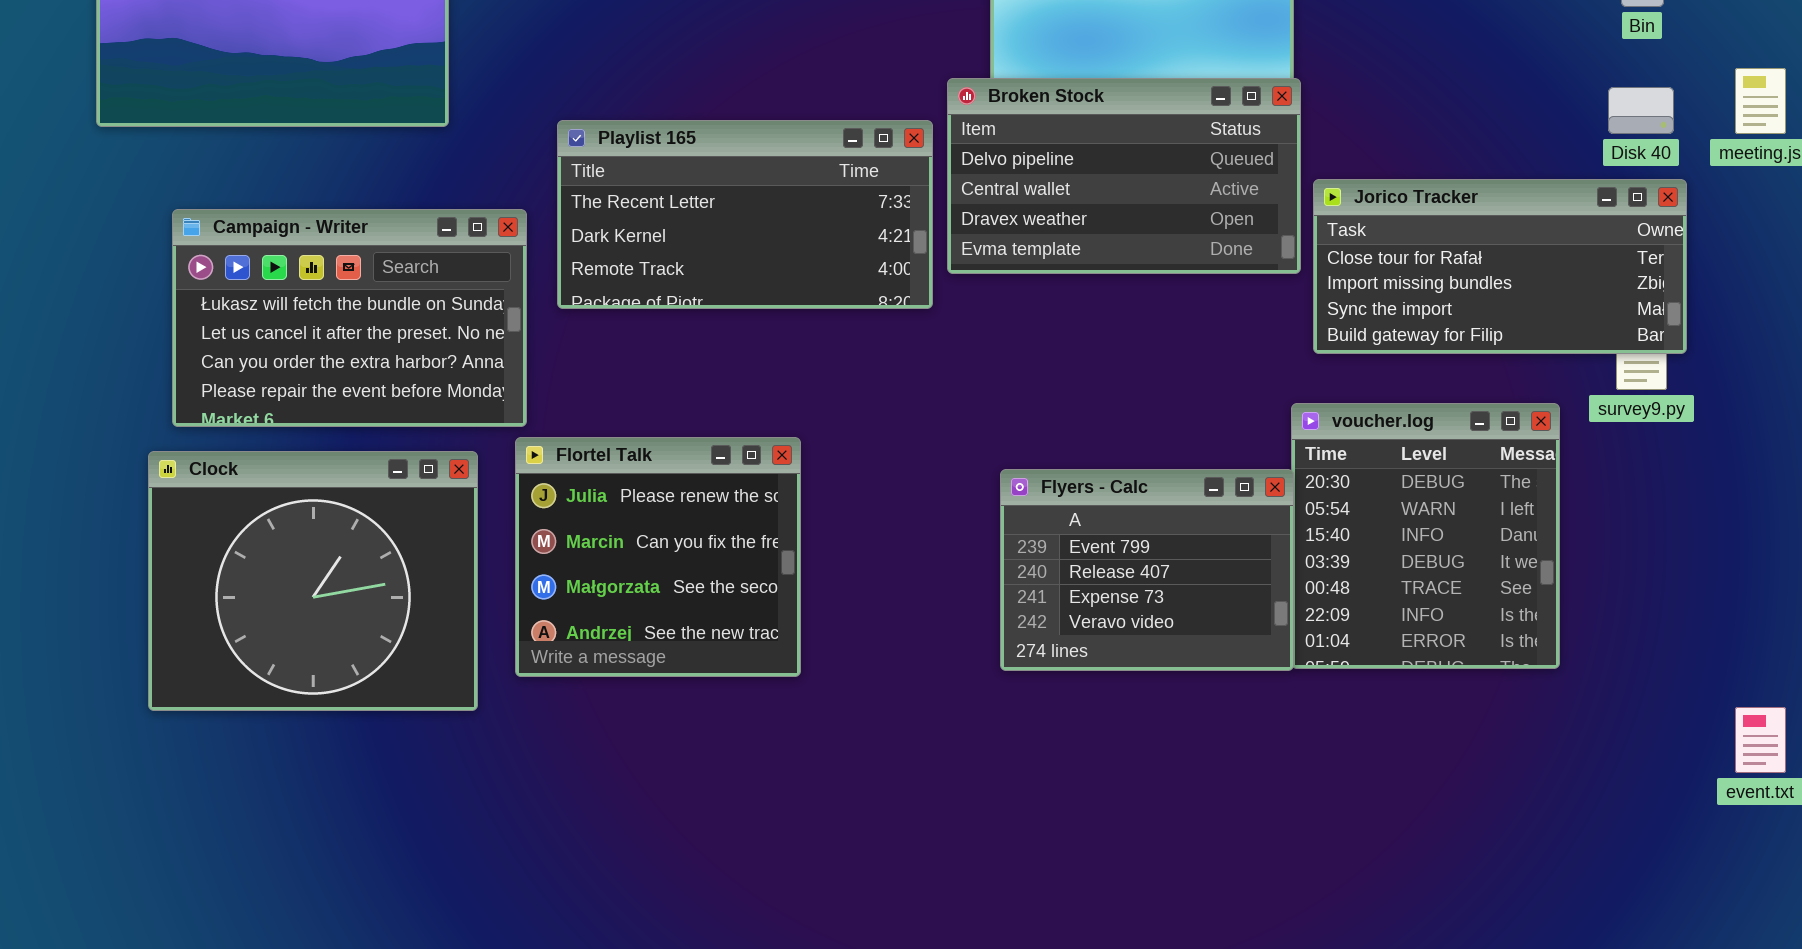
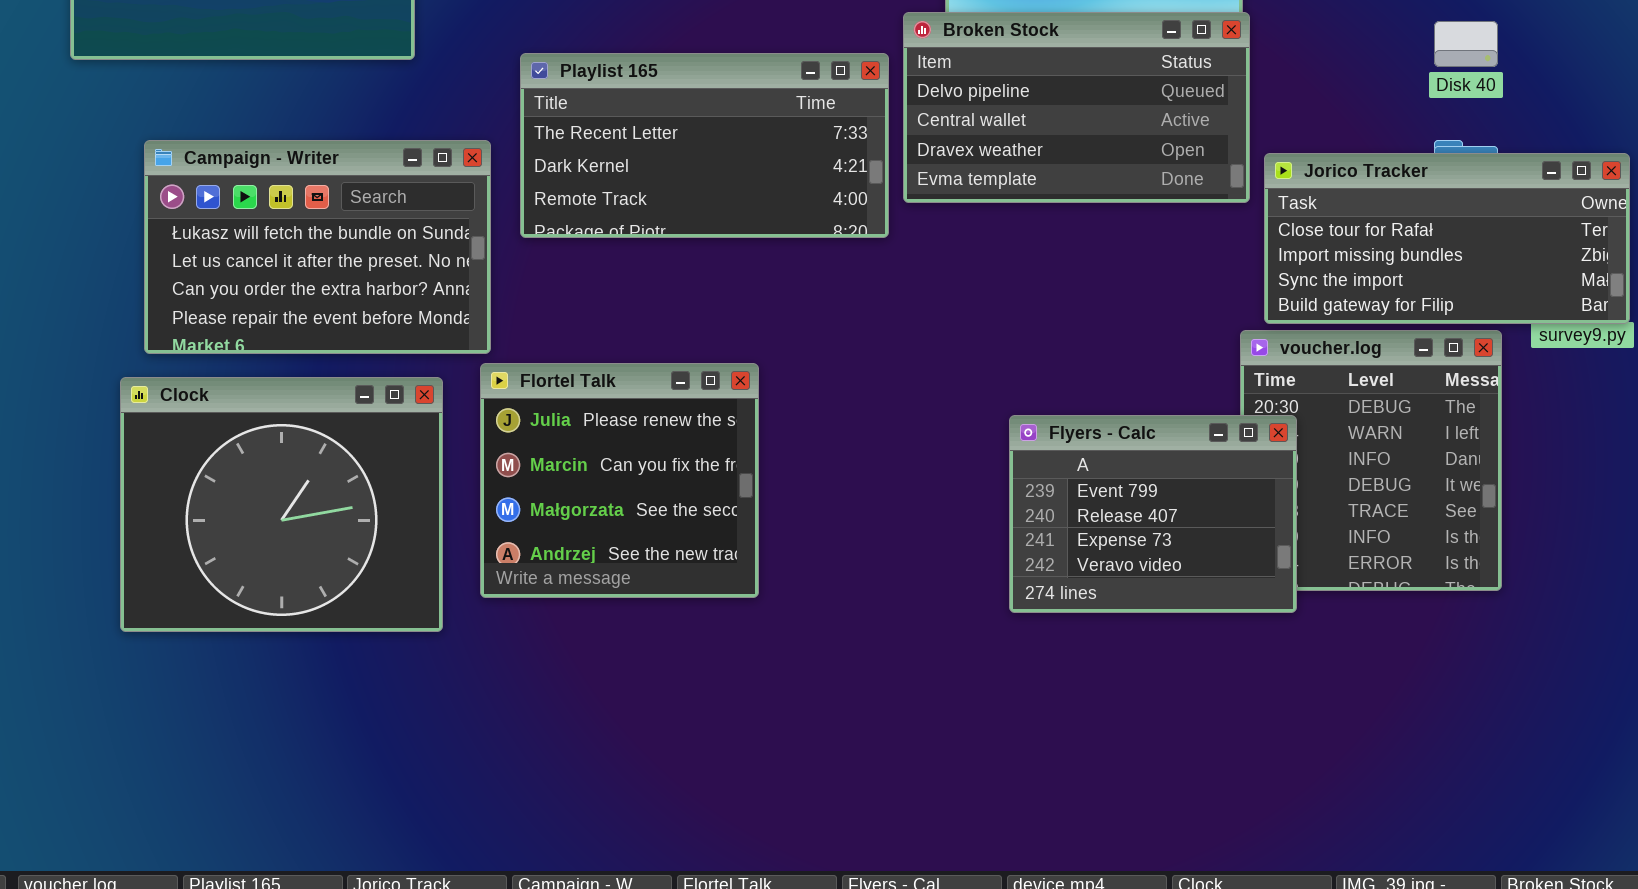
Disk 40: [1608,87,1674,134] -> [1434,21,1498,67], moved
Jorico Tracker: [1313,179,1687,354] -> [1264,153,1630,324], moved
Flyers - Calc: [1000,469,1294,671] -> [1009,415,1297,613], moved

